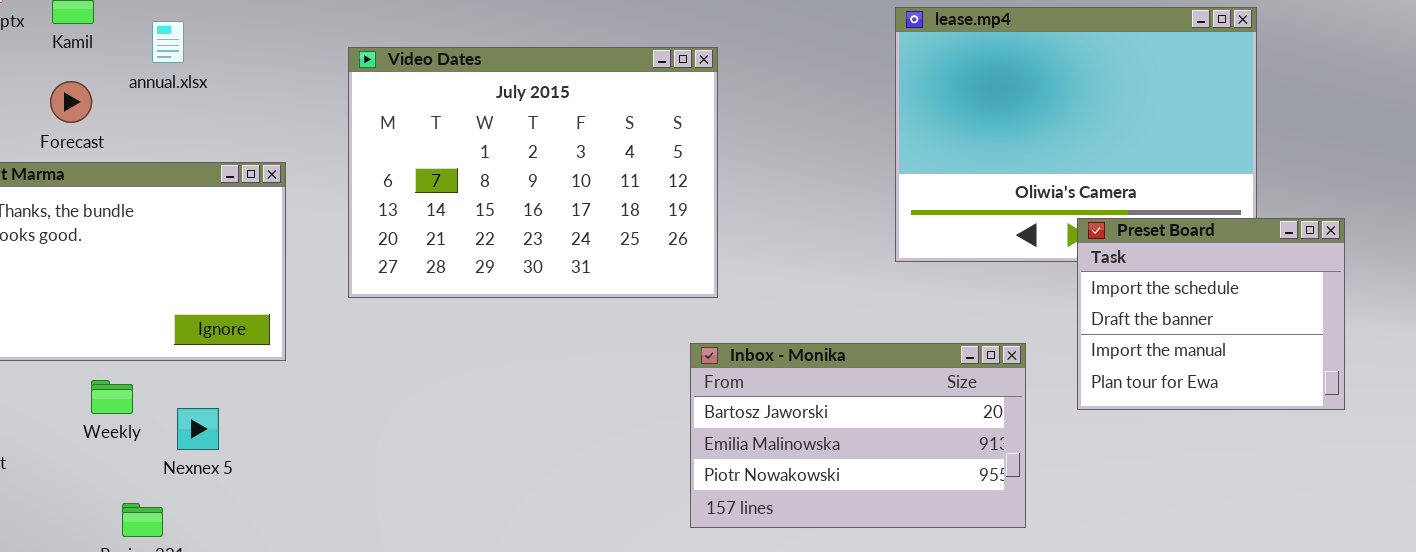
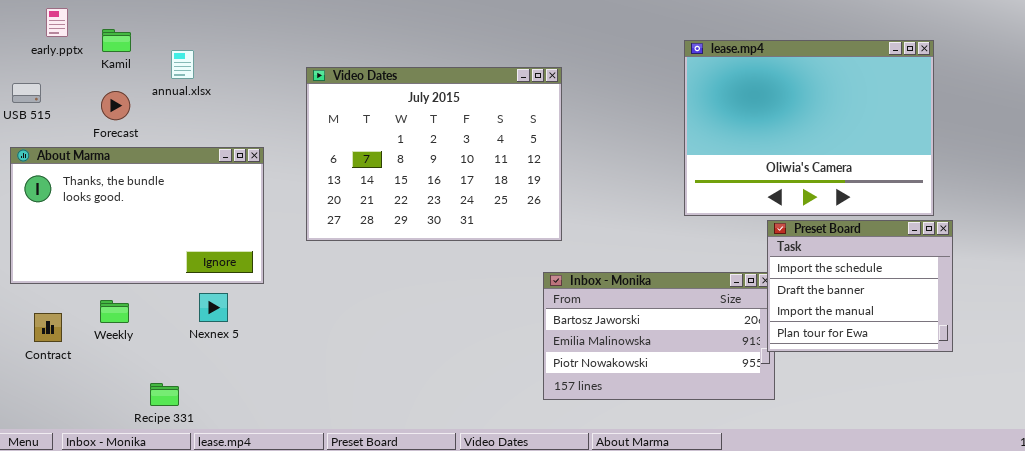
Preset Board: [1077,218,1345,410] -> [767,220,953,352], moved
Weekly: [91,380,133,414] -> [100,300,129,323], moved
Nexnex 5: [177,408,219,450] -> [199,293,228,322], moved

